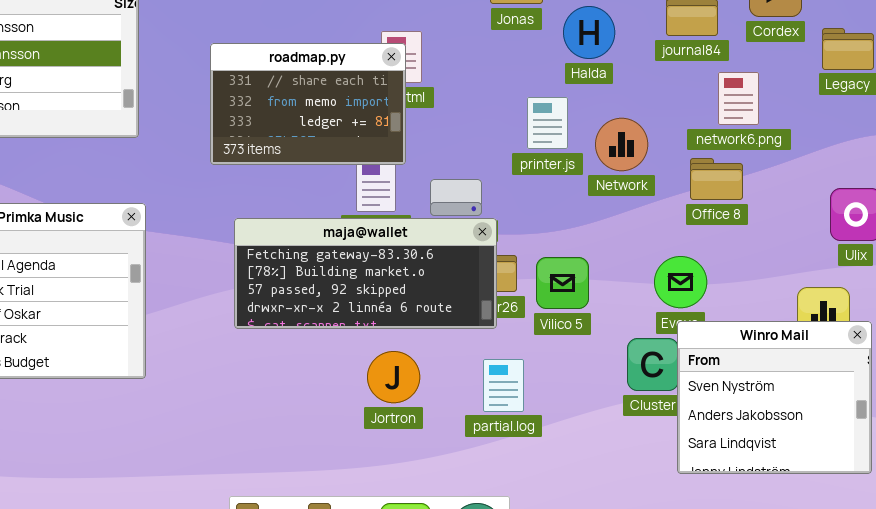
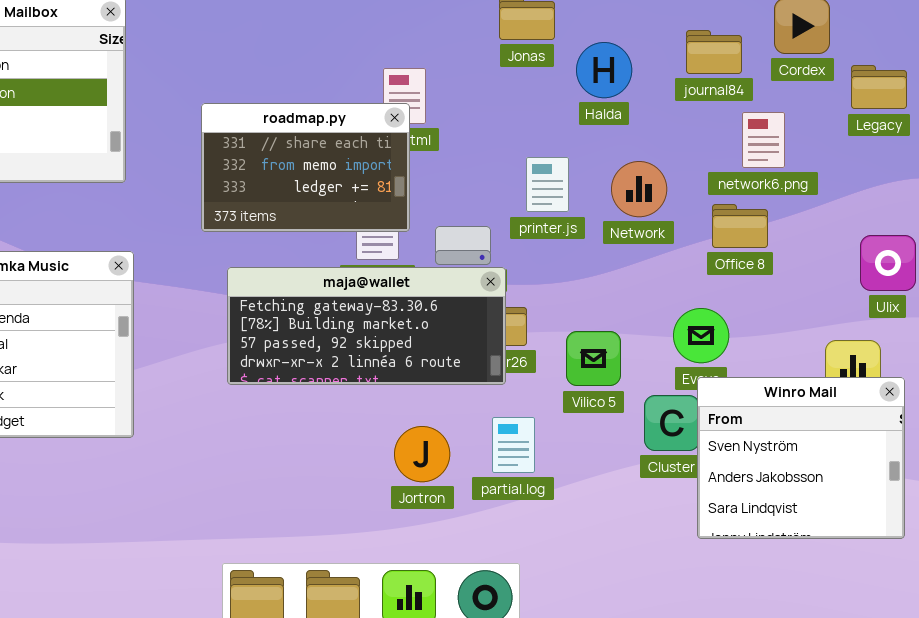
roadmap.py: [210,43,406,165] -> [201,103,410,232], moved
printer.js: [527,97,568,149] -> [526,157,569,212], moved
Vilico 5: [536,257,589,309] -> [566,331,621,386], moved
Jortron: [367,351,420,403] -> [394,426,450,482], moved

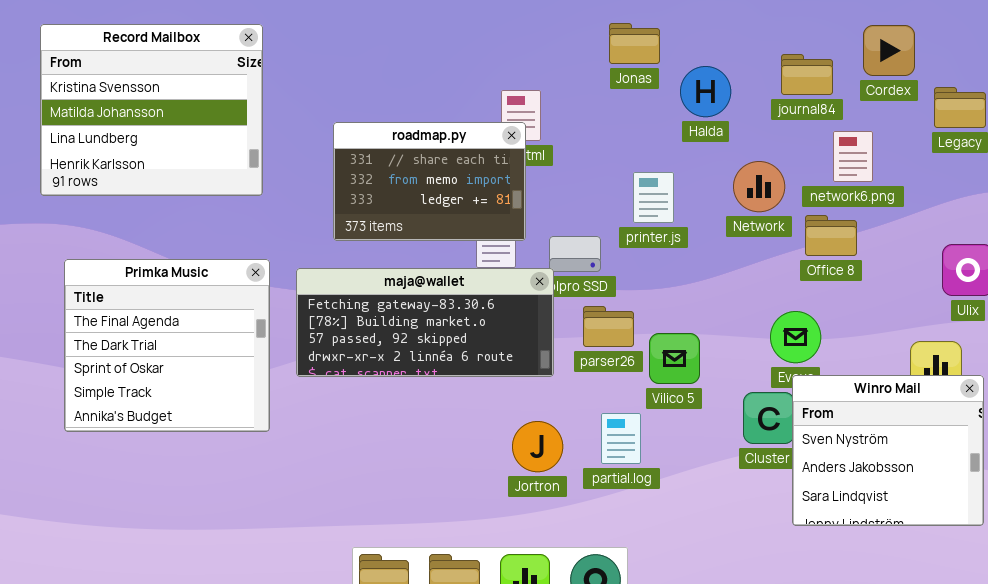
Network: [611,161,667,217] -> [733,161,785,212], moved
maja@wallet: [227,267,506,385] -> [296,268,554,377], moved
Vilico 5: [566,331,621,386] -> [649,333,700,384], moved

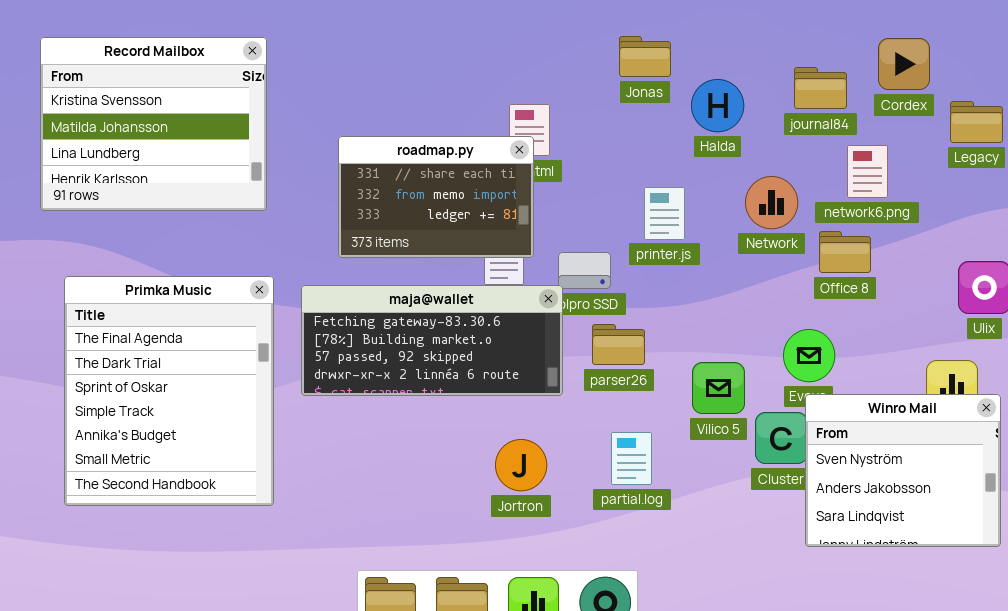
Primka Music: [64,259,270,432] -> [64,276,274,506], resized
Vilico 5: [649,333,700,384] -> [692,362,745,414], moved
Jortron: [512,421,563,472] -> [495,439,547,491], moved

